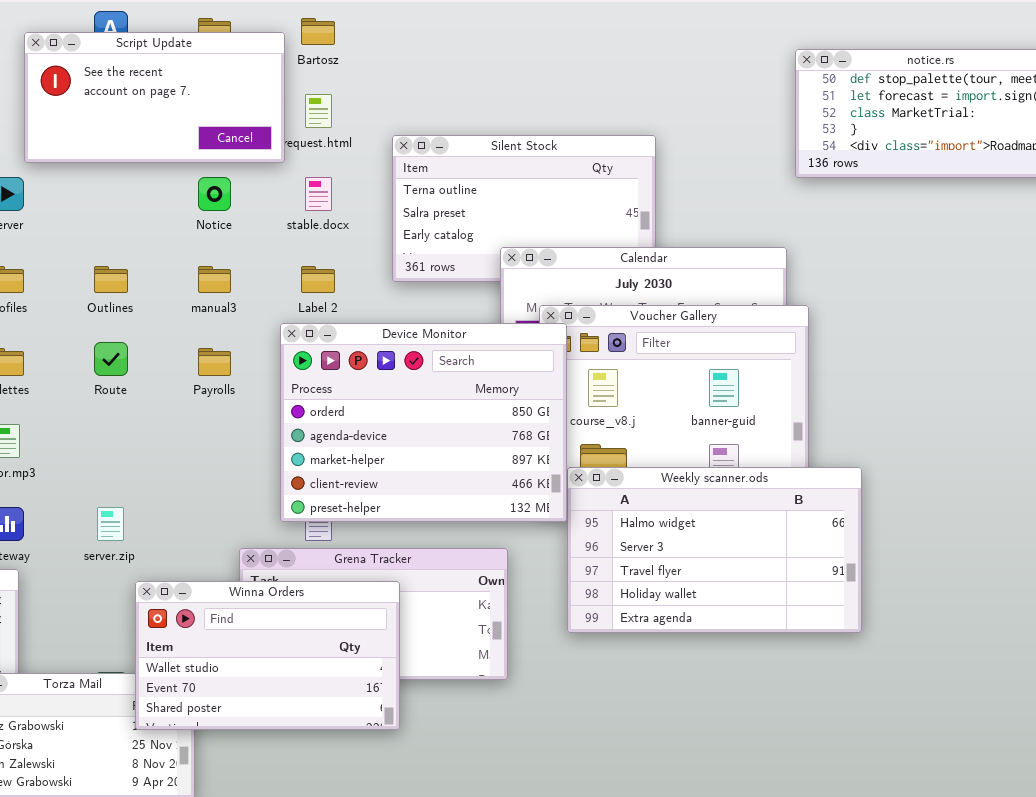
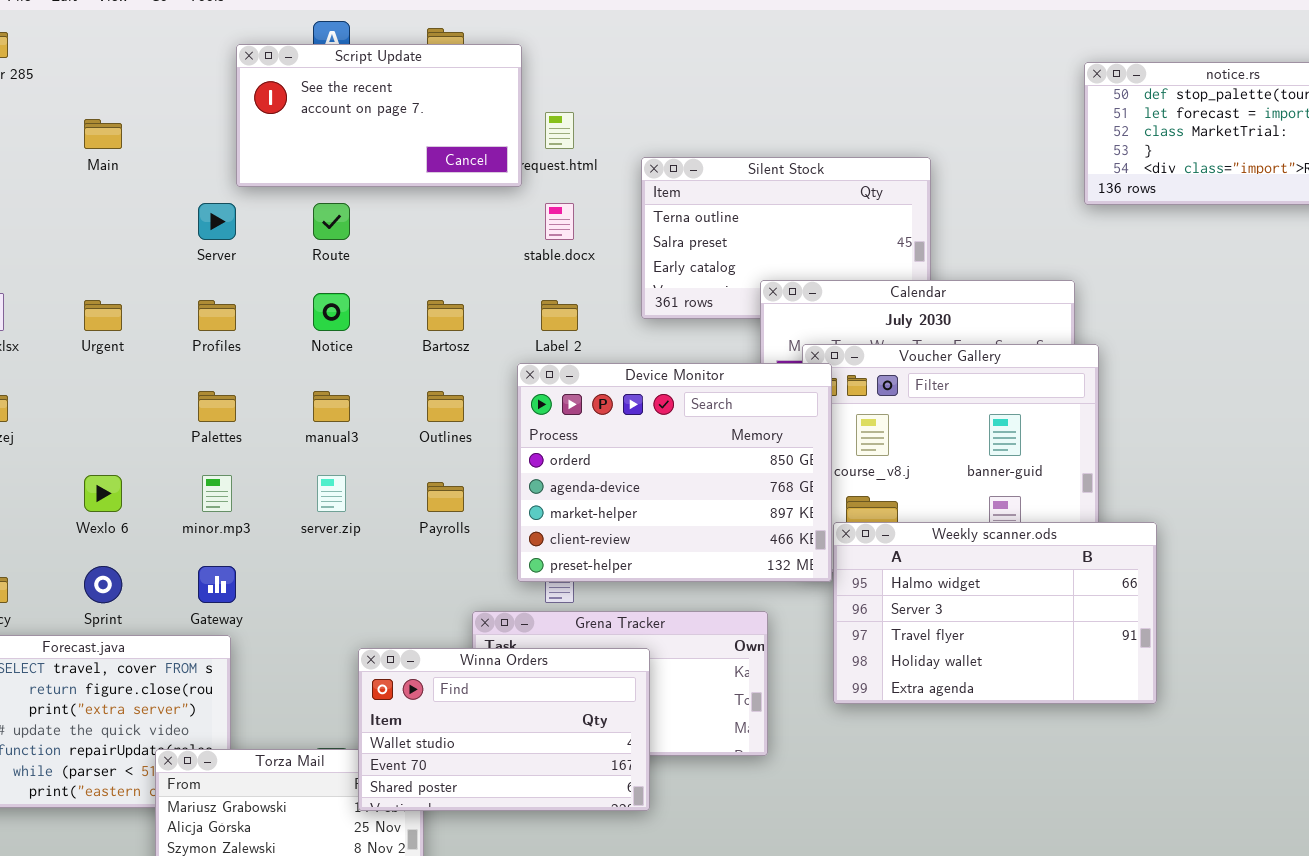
Bartosz: [301,18,335,45] -> [427,300,464,331], moved
Notice: [198,177,231,211] -> [313,293,350,331], moved
Outlines: [94,266,128,293] -> [427,391,464,422], moved
manual3: [198,266,231,293] -> [313,391,350,422], moved
Route: [94,342,128,376] -> [313,203,350,240], moved
Payrolls: [198,348,231,376] -> [427,482,464,512], moved
server.zip: [97,507,124,541] -> [317,475,346,512], moved

